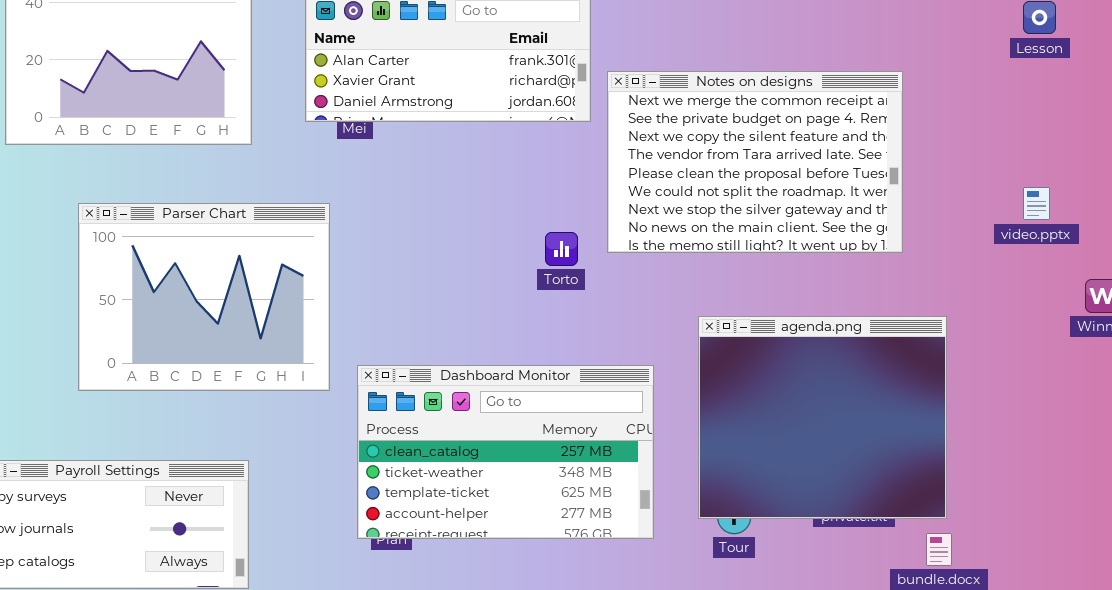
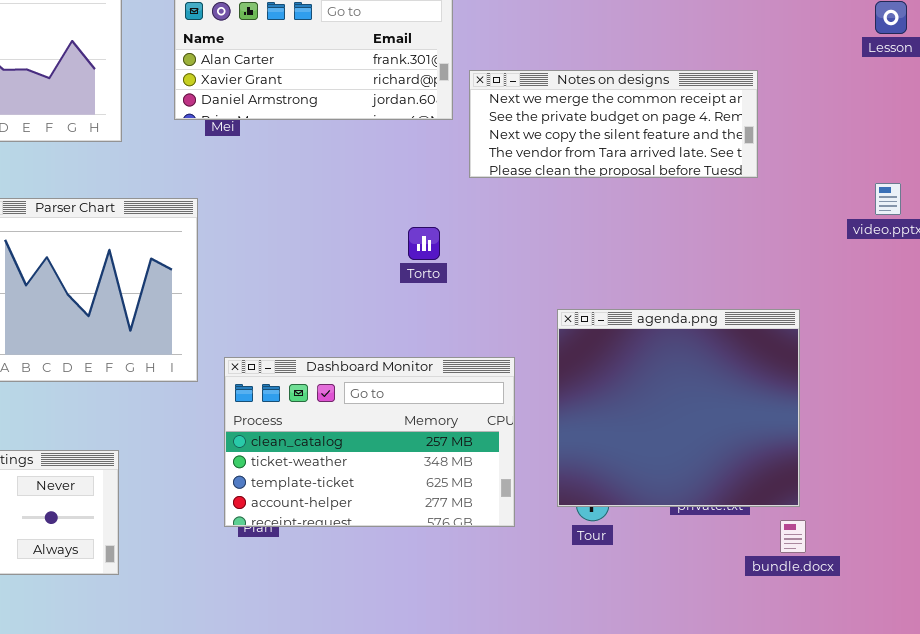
Notes on designs: [607,71,903,253] -> [469,70,758,178], resized

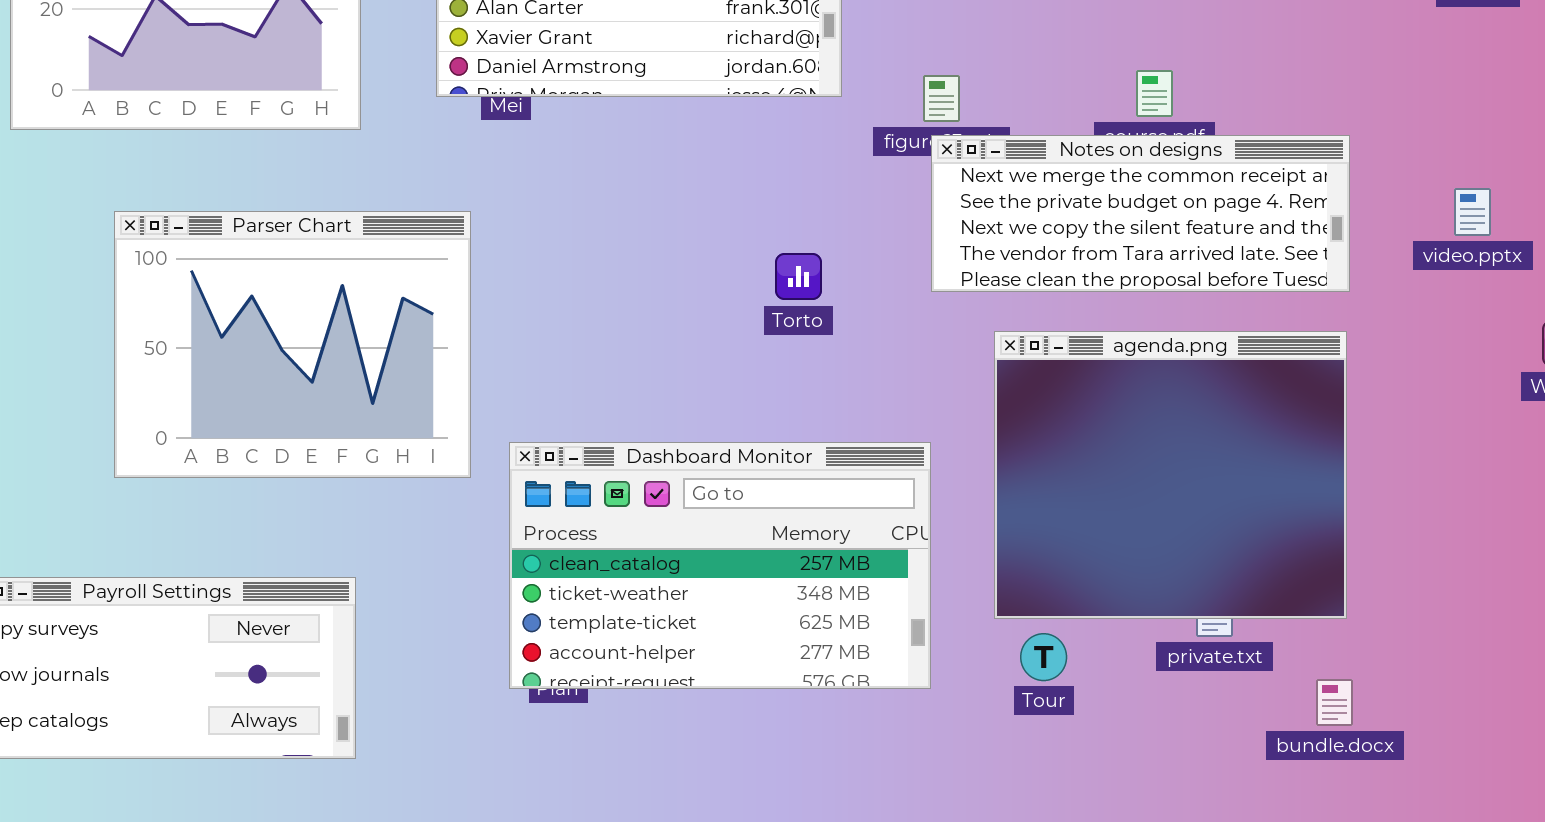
Notes on designs: [469,70,758,178] -> [931,135,1350,292], moved
agenda.png: [557,309,800,507] -> [994,331,1347,619], moved

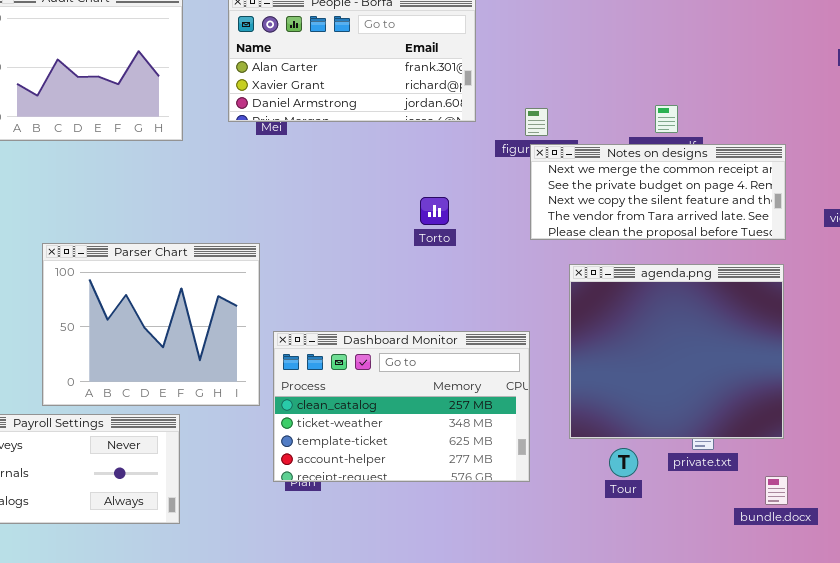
Parser Chart: [114,211,471,478] -> [42,243,260,406], moved
Torto: [775,253,822,300] -> [420,197,449,225], moved
Tour: [1020,633,1067,681] -> [609,448,638,477], moved

